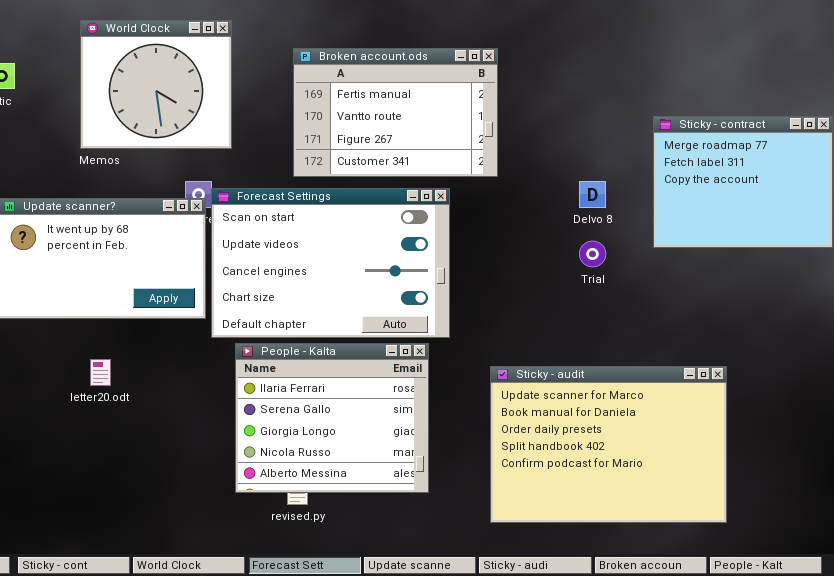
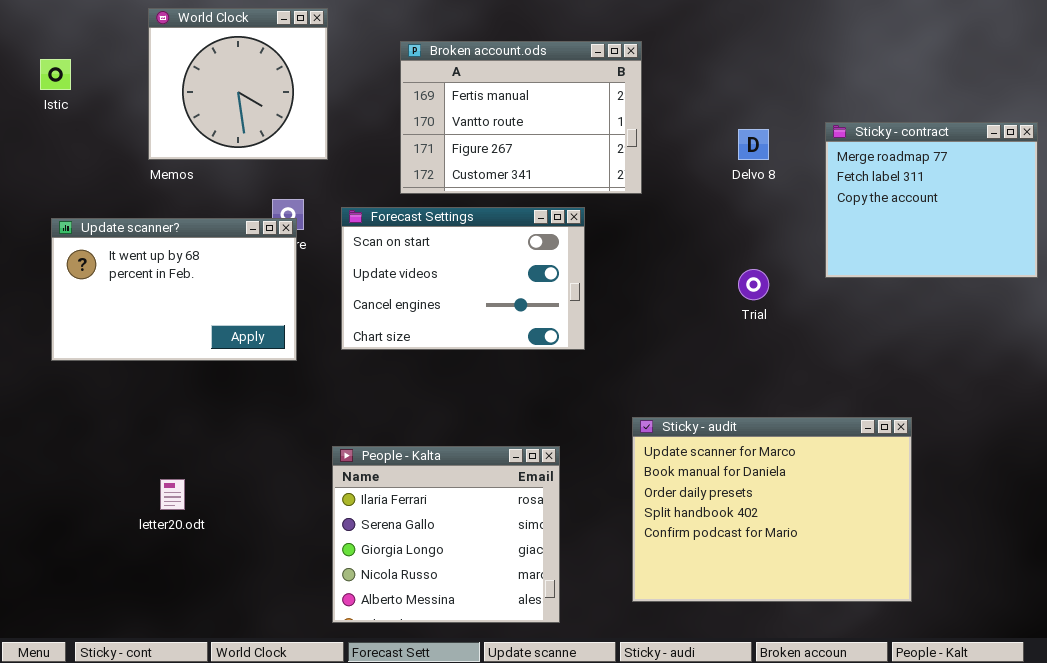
Delvo 8: [579,181,606,208] -> [738,129,769,160], moved
Forecast Settings: [211,188,450,338] -> [341,207,585,350], resized
People - Kalta: [235,343,429,493] -> [332,446,560,623], moved
letter20.odt: [90,359,111,386] -> [160,479,185,510], moved

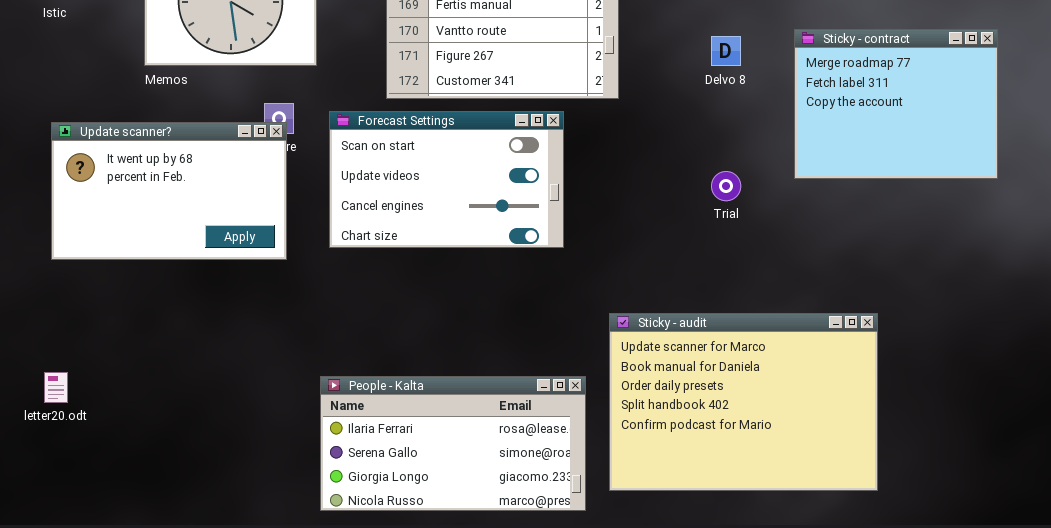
People - Kalta: [332,446,560,623] -> [320,376,586,511], resized
letter20.odt: [160,479,185,510] -> [44,372,68,403], moved

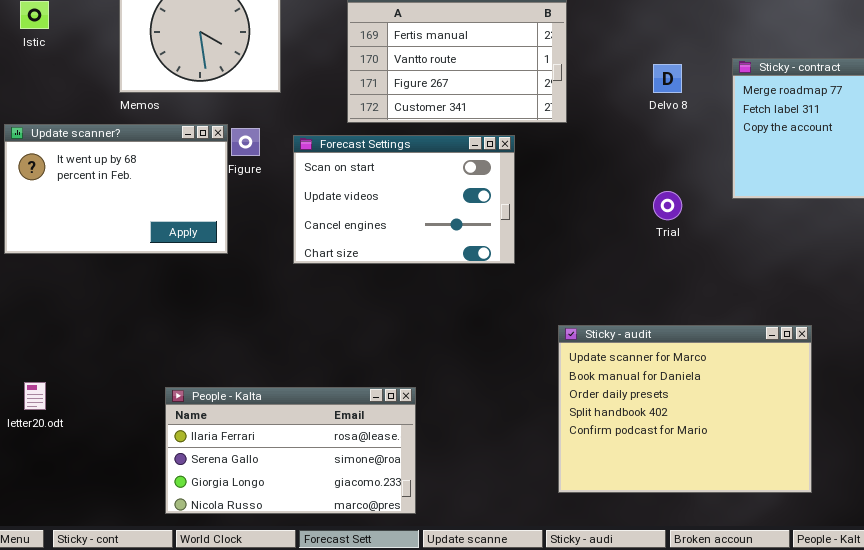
Update scanner?: [51,122,287,260] -> [4,124,228,254], moved
People - Kalta: [320,376,586,511] -> [165,387,416,514], moved

